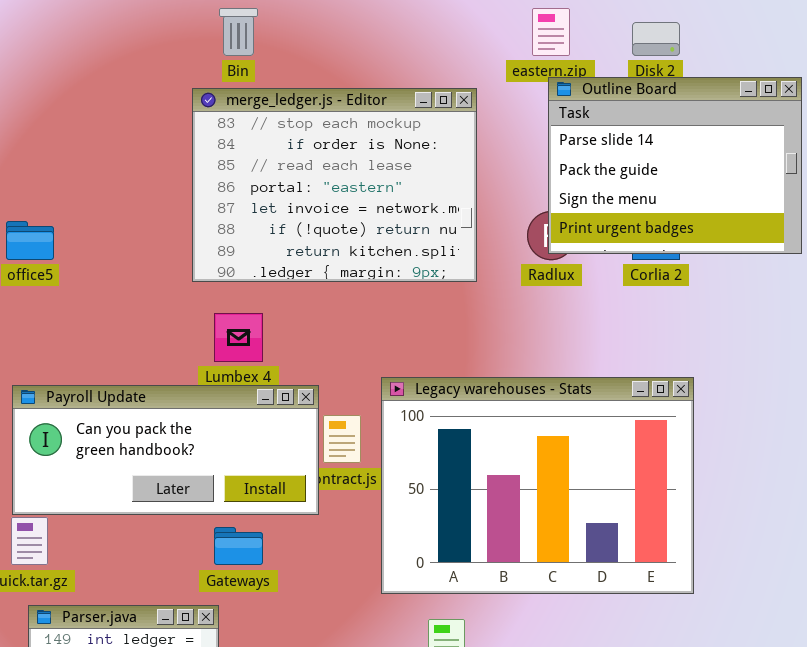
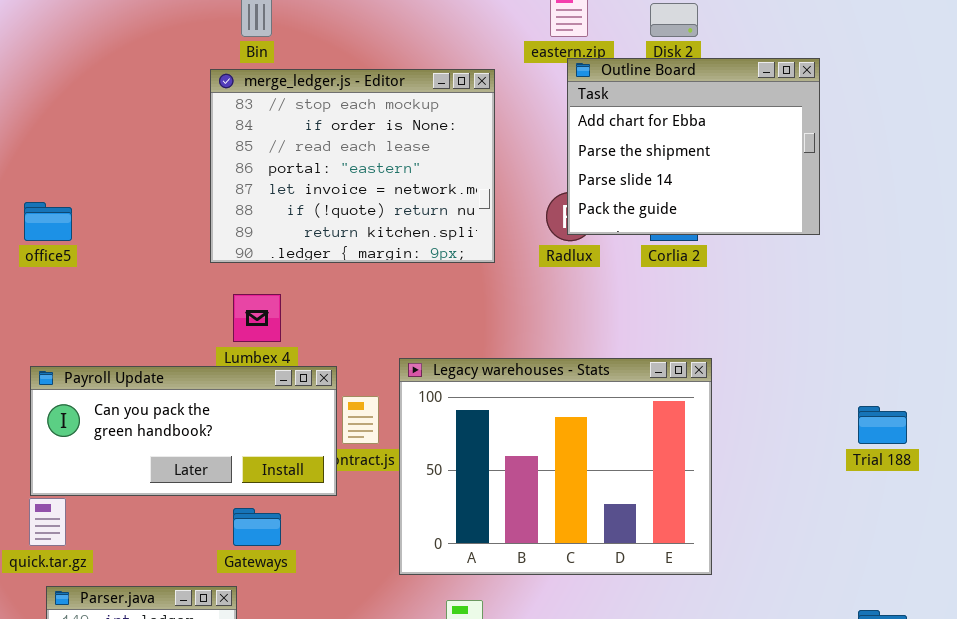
Outline Board: [548,77,802,254] -> [567,58,820,235], scrolled up 2 rows

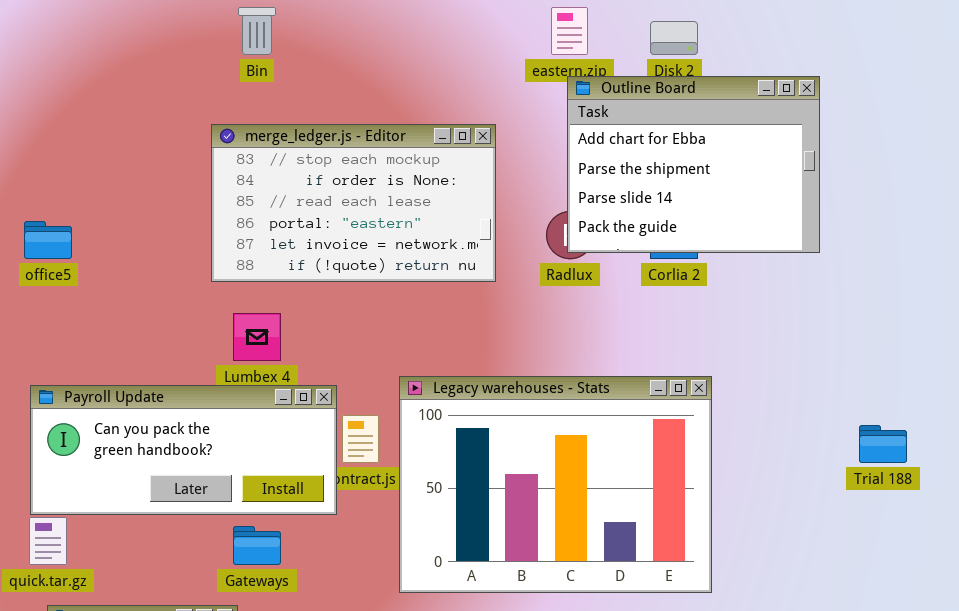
merge_ledger.js - Editor: [210,69,495,263] -> [211,124,496,282], resized

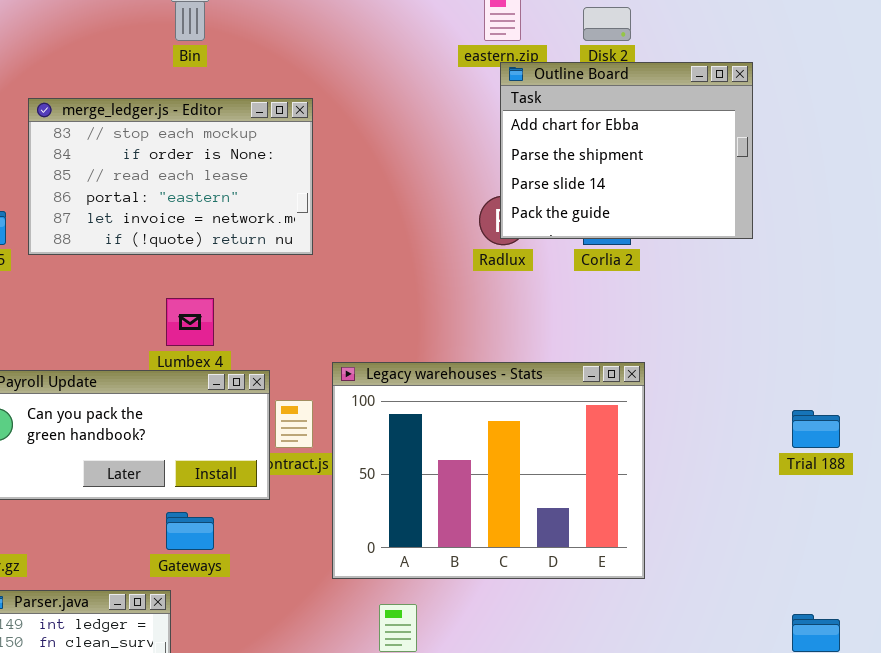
merge_ledger.js - Editor: [211,124,496,282] -> [28,98,313,255], moved

